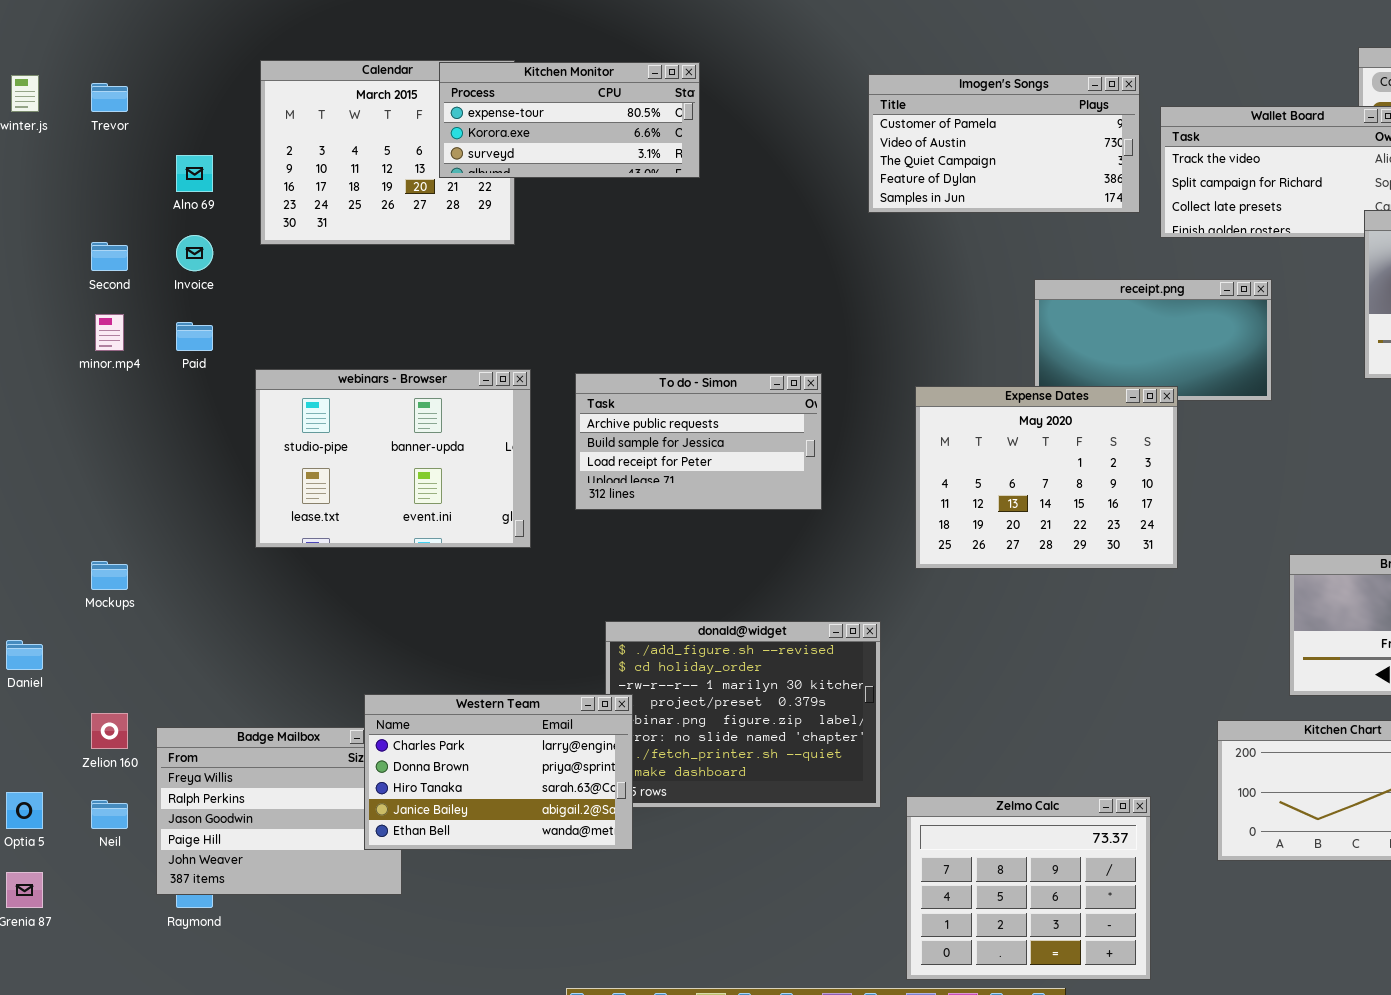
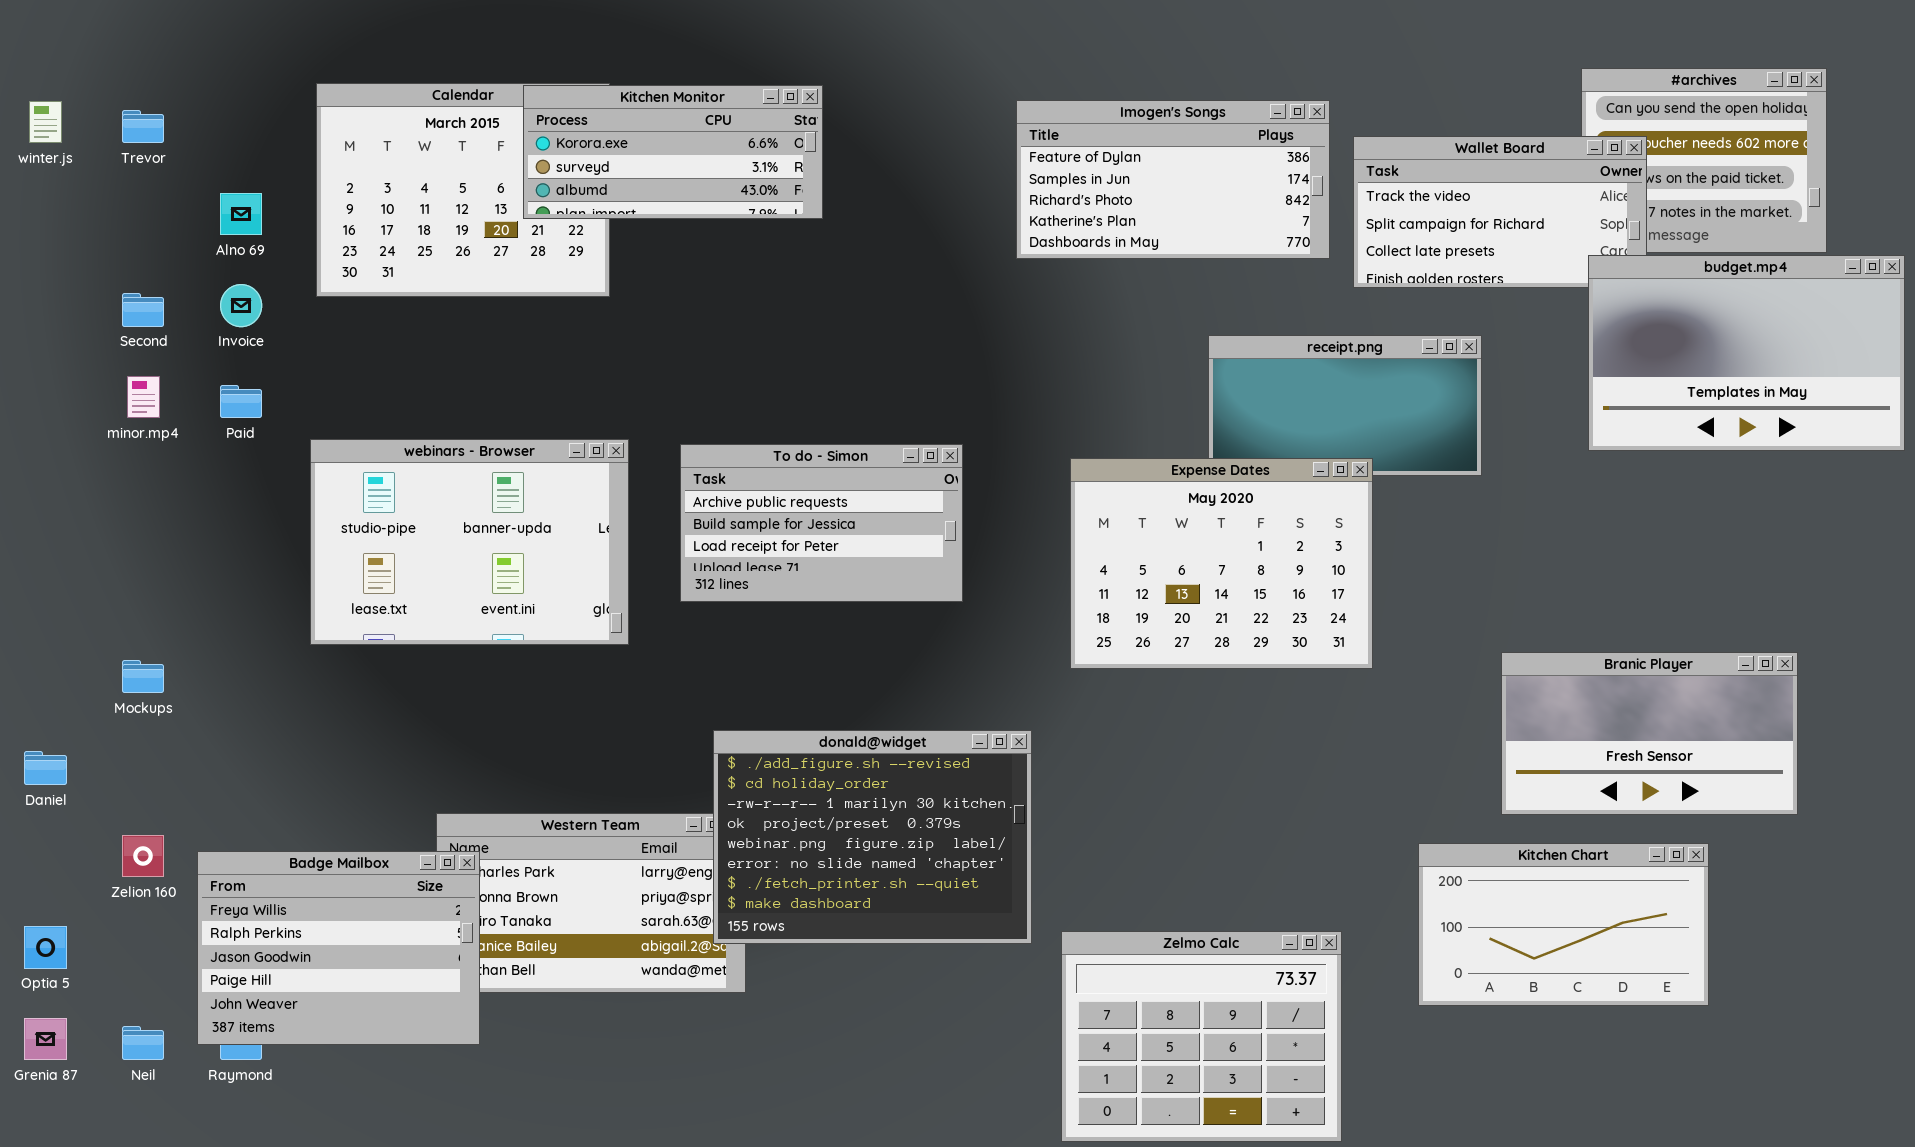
Kitchen Monitor: [439,62,700,178] -> [523,85,823,219], scrolled down 1 row
Imogen's Songs: [868,74,1140,213] -> [1016,100,1330,259], scrolled down 3 rows
donald@widget: [605,621,881,808] -> [713,730,1032,944], raised
Badge Mailbox: [156,727,402,895] -> [197,851,480,1045], raised
Neil: [91,800,128,829] -> [122,1026,164,1060], moved

